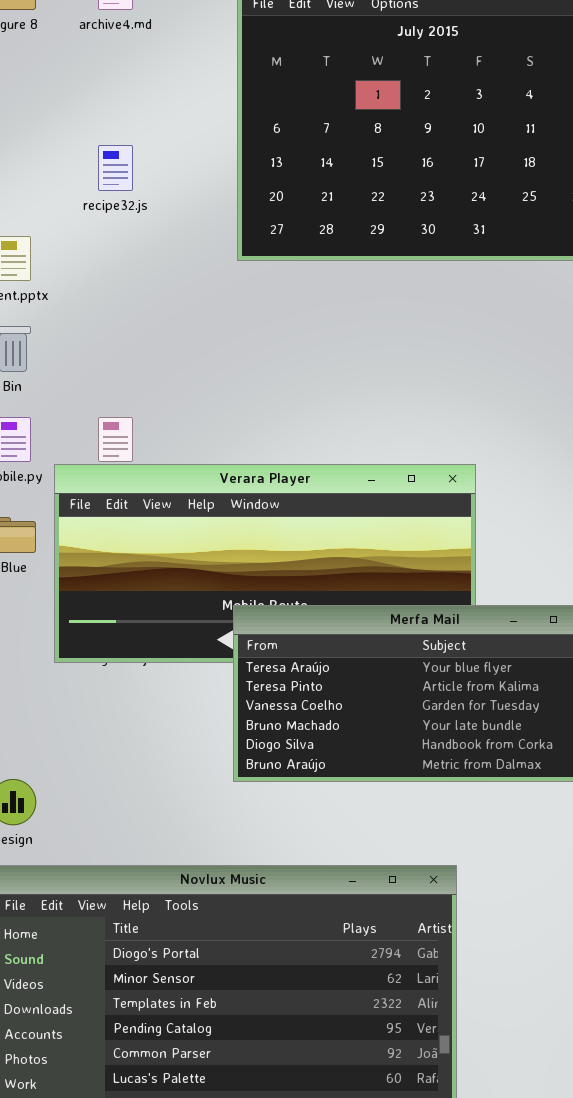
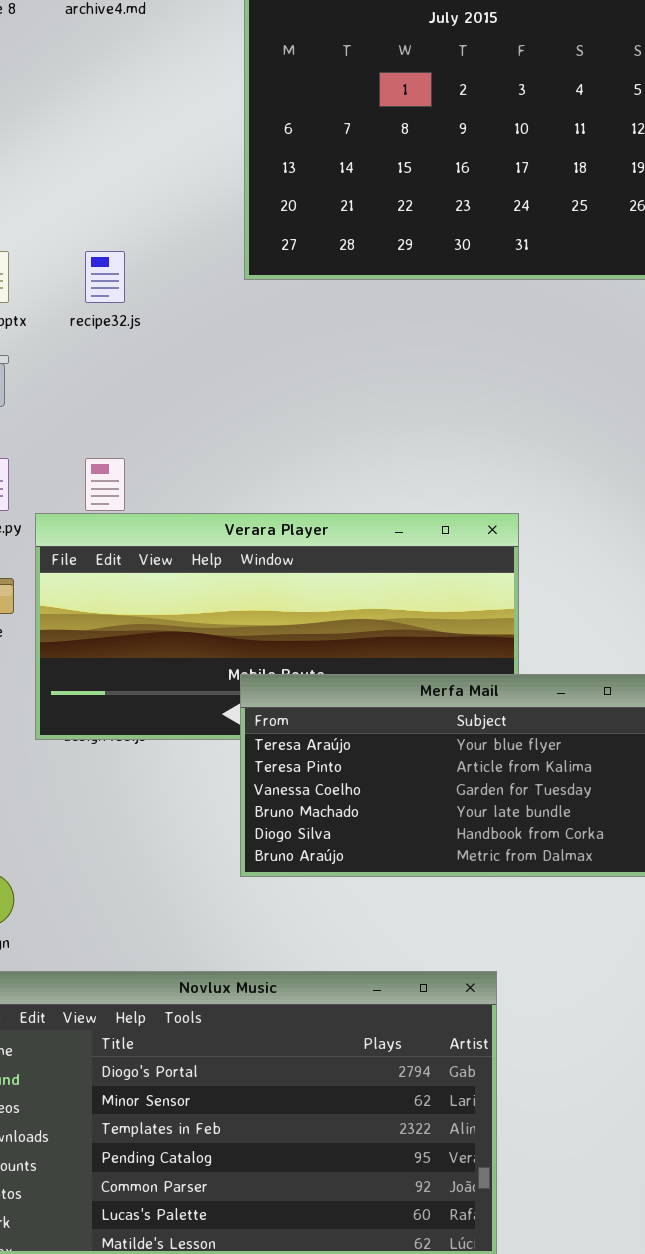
recipe32.js: [98,145,133,191] -> [85,251,125,303], moved

